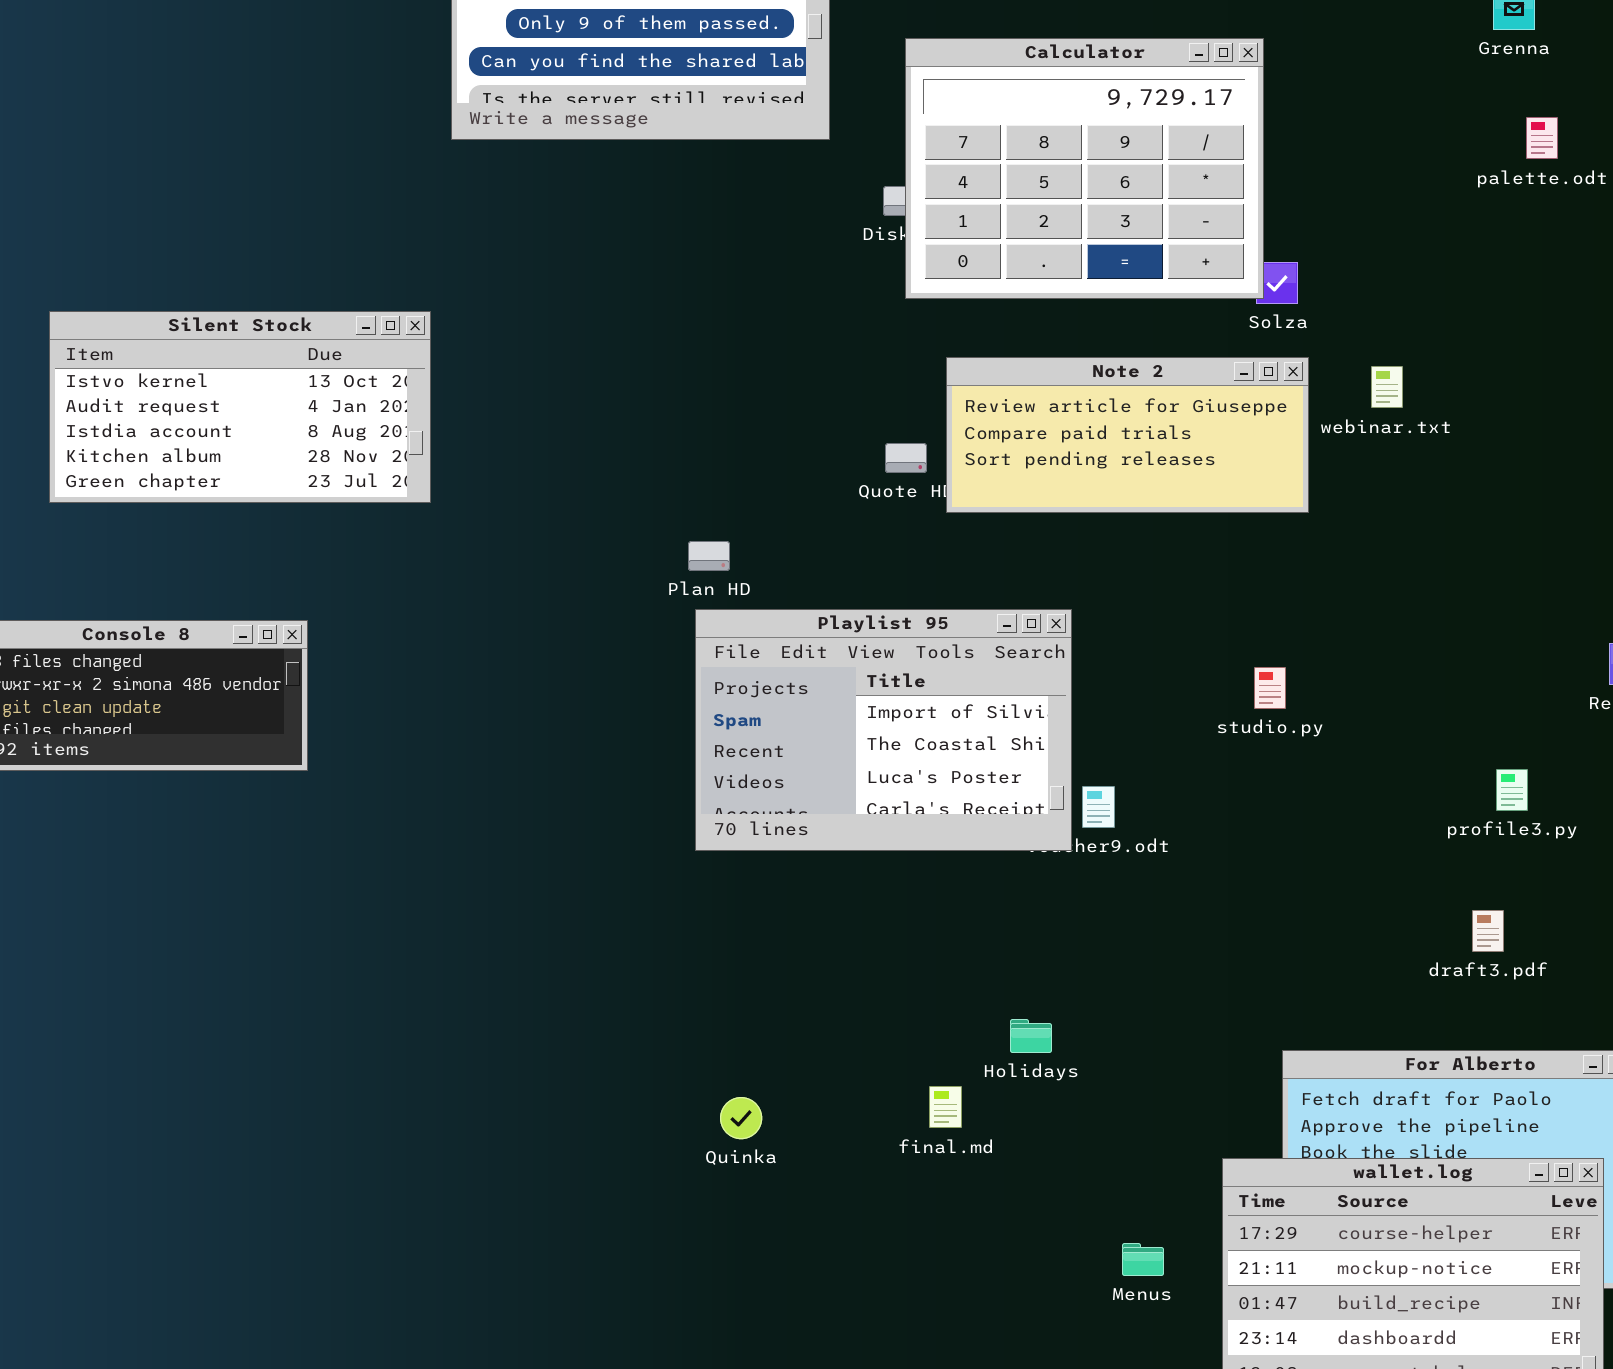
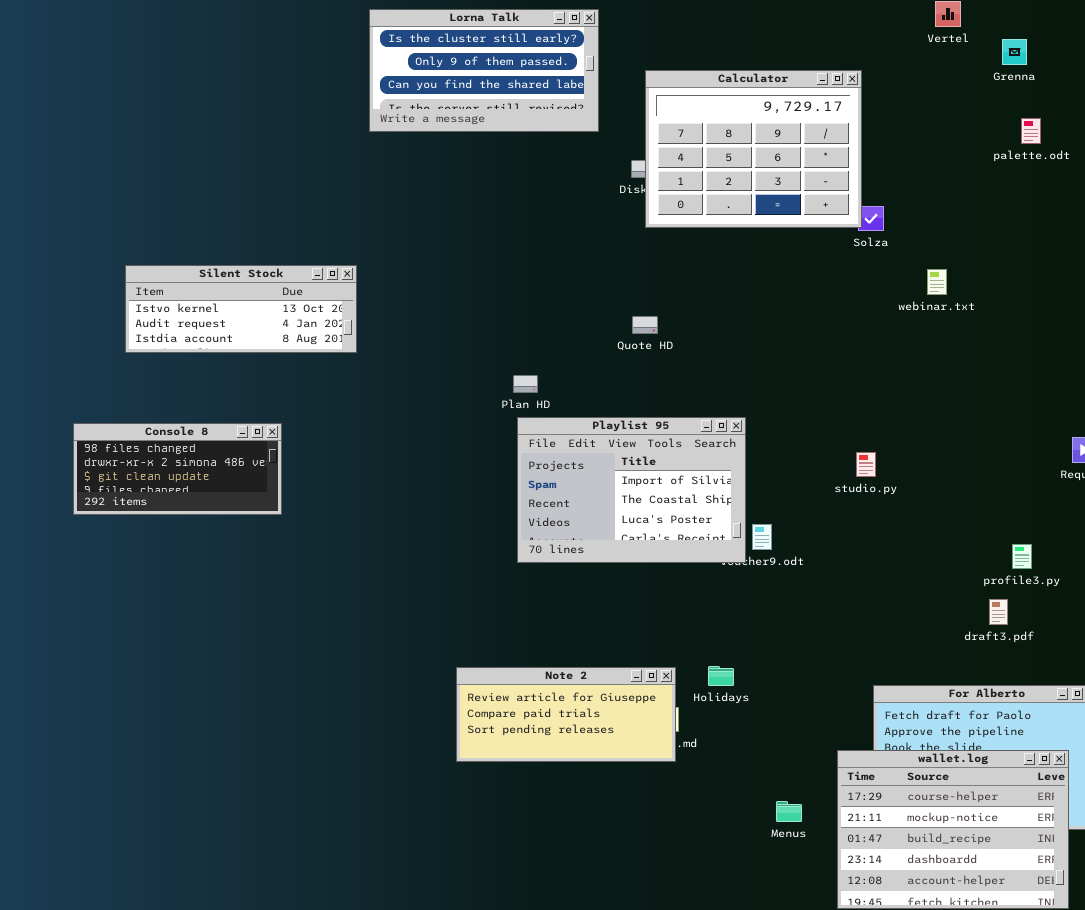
Silent Stock: [49,311,431,503] -> [125,265,357,353], resized
Note 2: [946,357,1309,513] -> [456,667,676,762], moved
profile3.py: [1496,769,1528,811] -> [1012,544,1032,569], moved

